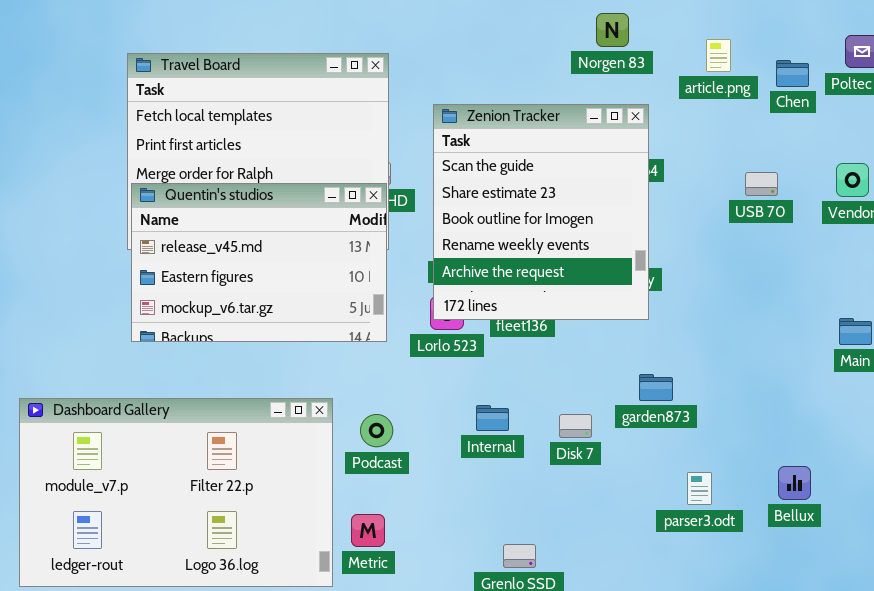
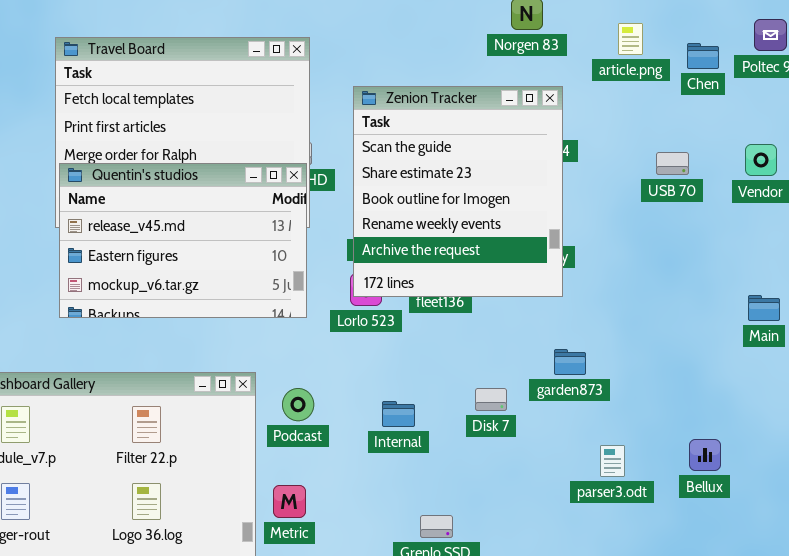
Internal: [476,405,509,431] -> [382,401,415,427], moved

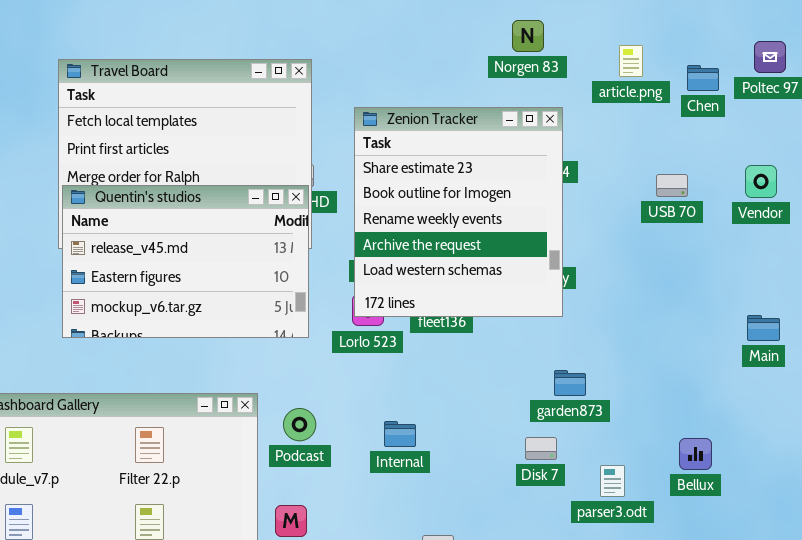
Zenion Tracker: [353,86,563,297] -> [354,107,563,317], scrolled down 1 row
Disk 7: [475,388,507,411] -> [525,437,557,460], moved
Bellux: [689,439,721,471] -> [679,438,712,470], moved

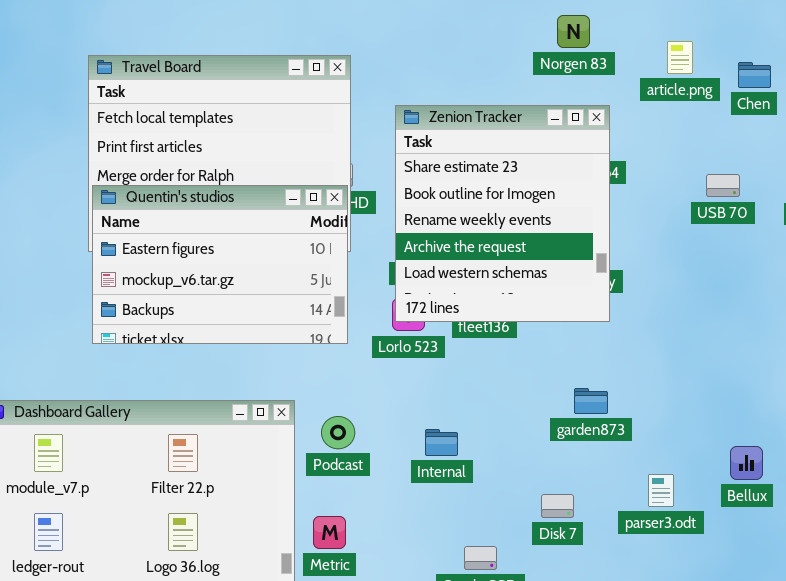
Quentin's studios: [62,185,309,338] -> [92,185,348,344], scrolled down 1 row
garden873: [554,370,586,396] -> [574,388,608,414], moved
Disk 7: [525,437,557,460] -> [541,494,574,518], moved

